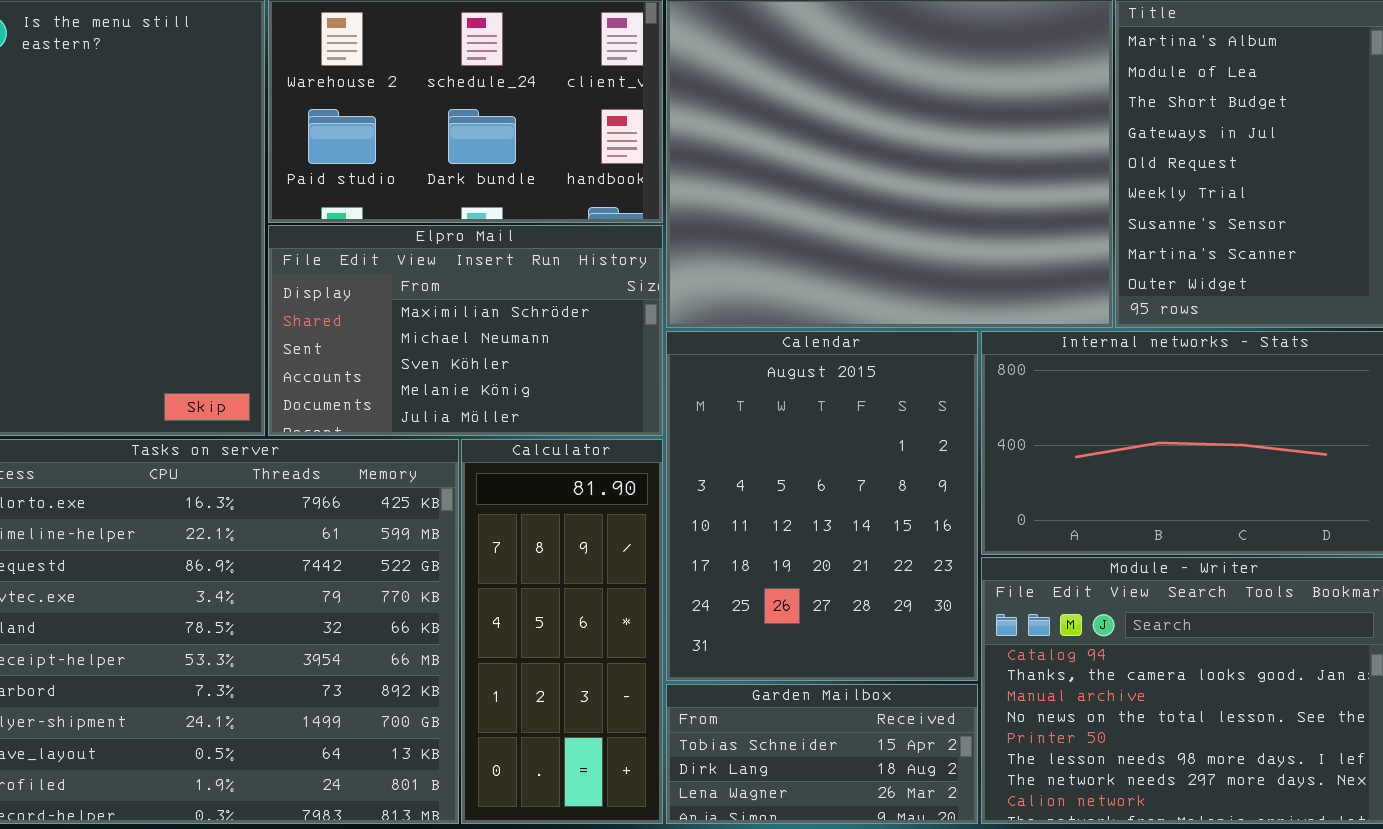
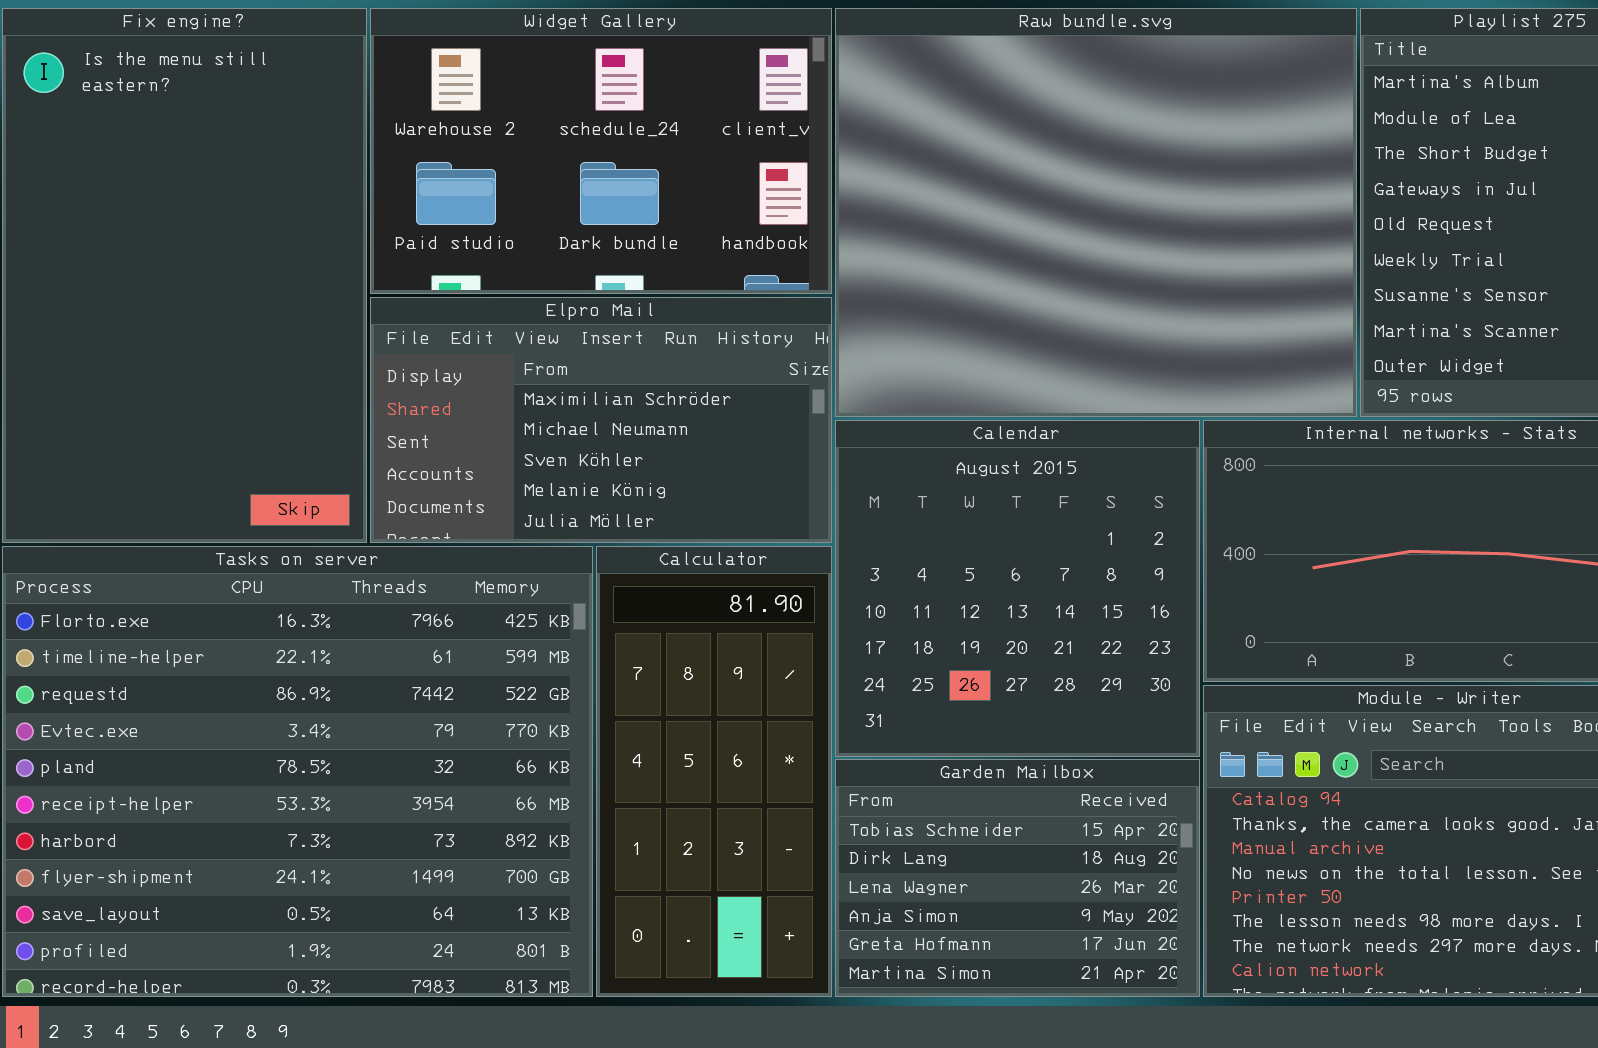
Calendar: [666,331,978,681] -> [835,420,1200,757], resized
Garden Mailbox: [666,684,978,824] -> [835,759,1200,997], resized

